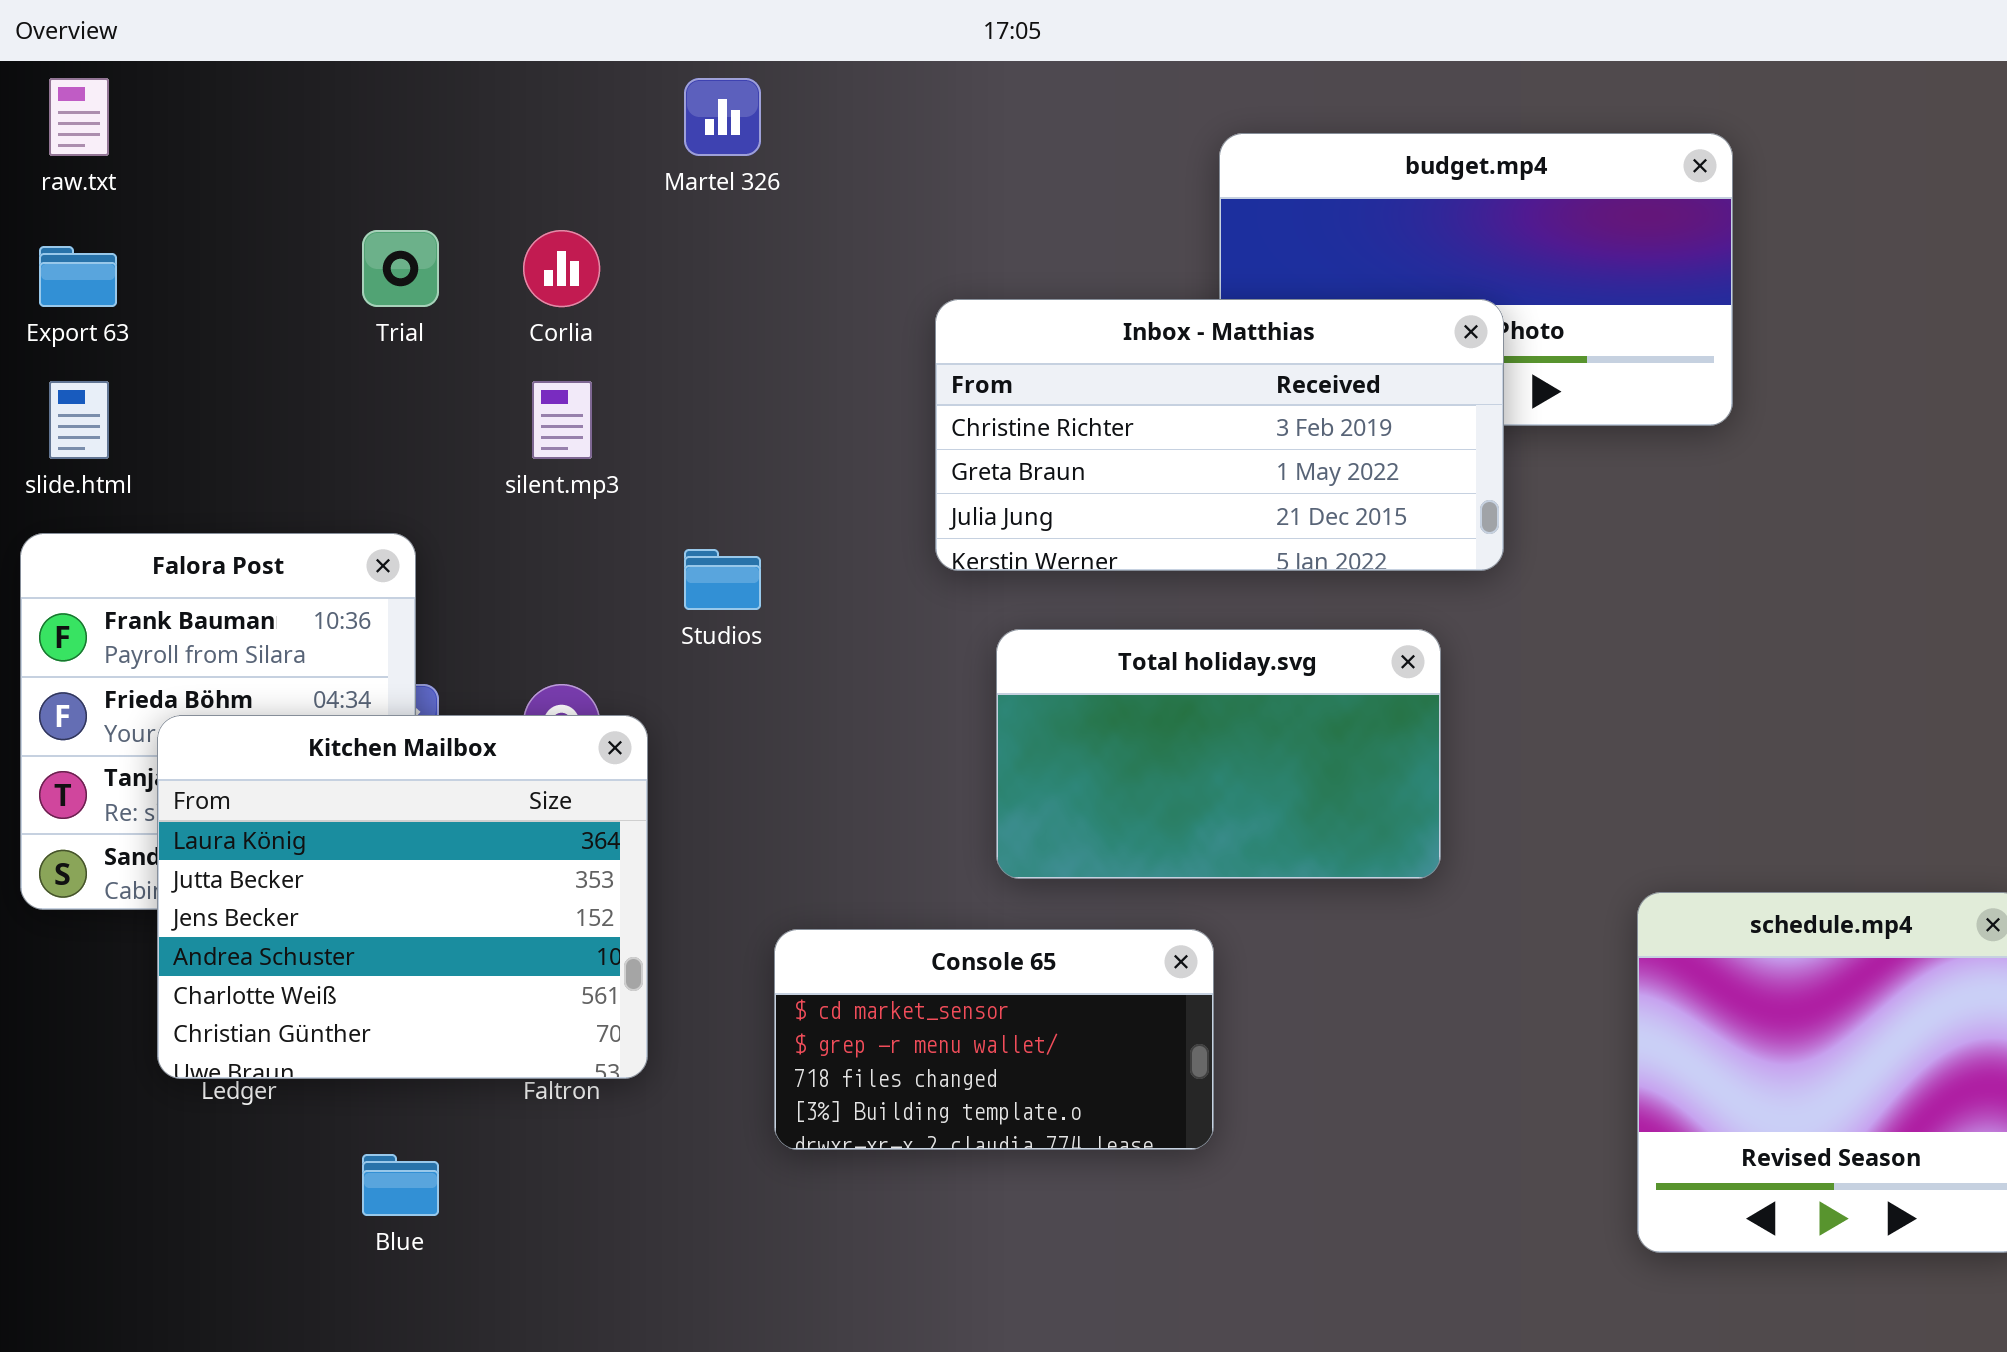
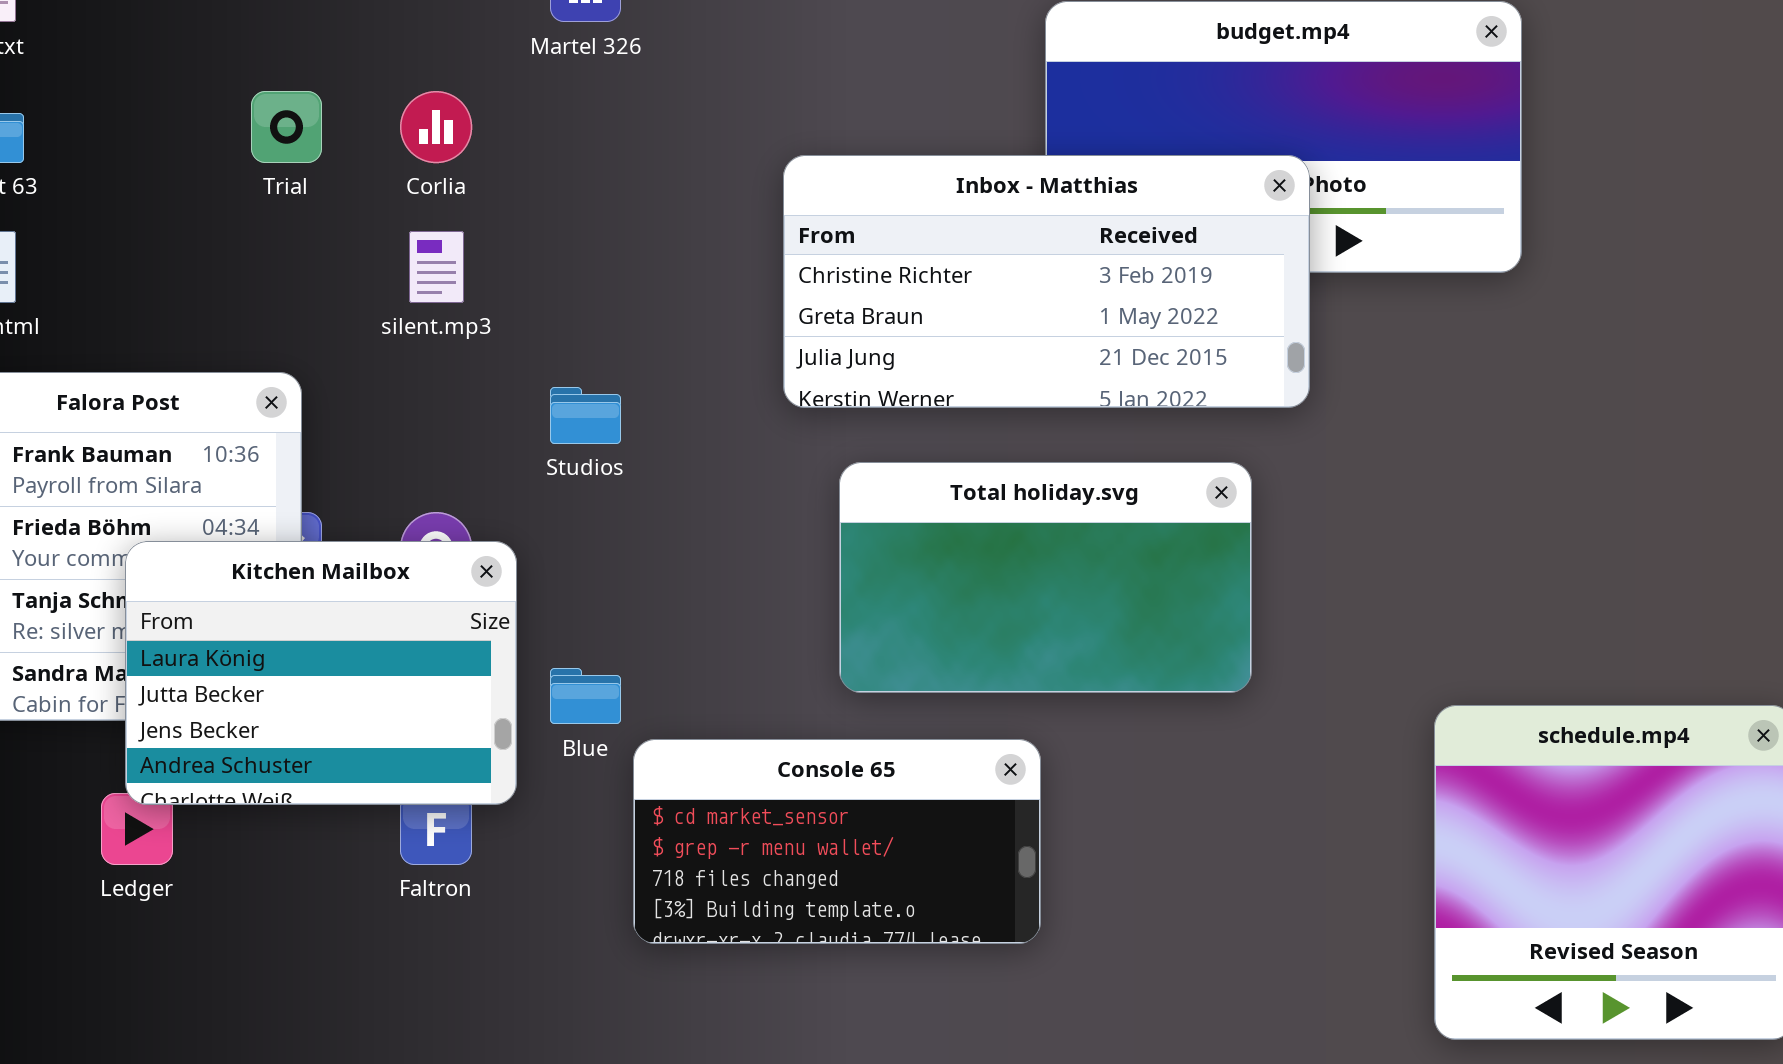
Kitchen Mailbox: [157,715,648,1079] -> [125,541,517,805], resized
Blue: [362,1154,439,1216] -> [550,668,621,724], moved

